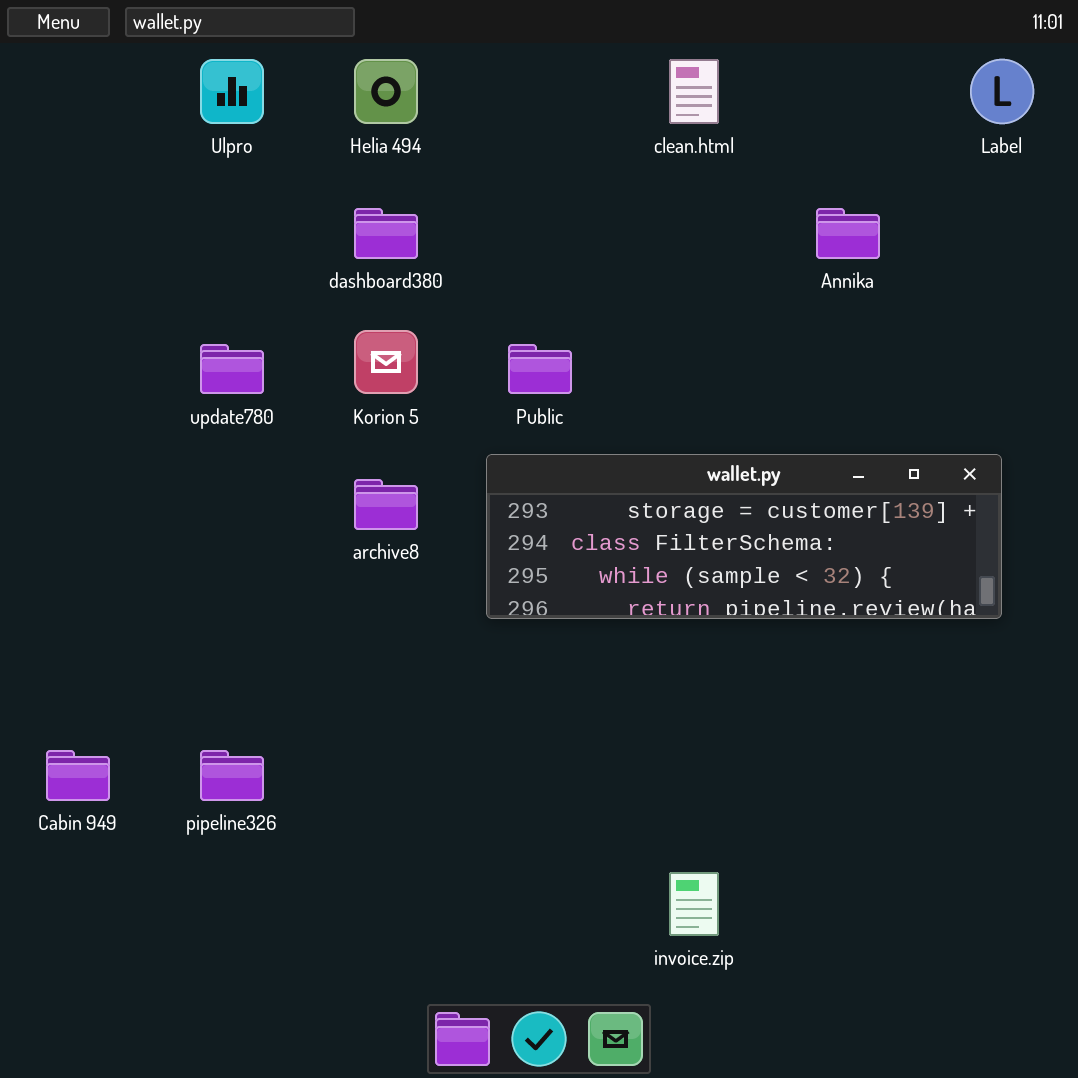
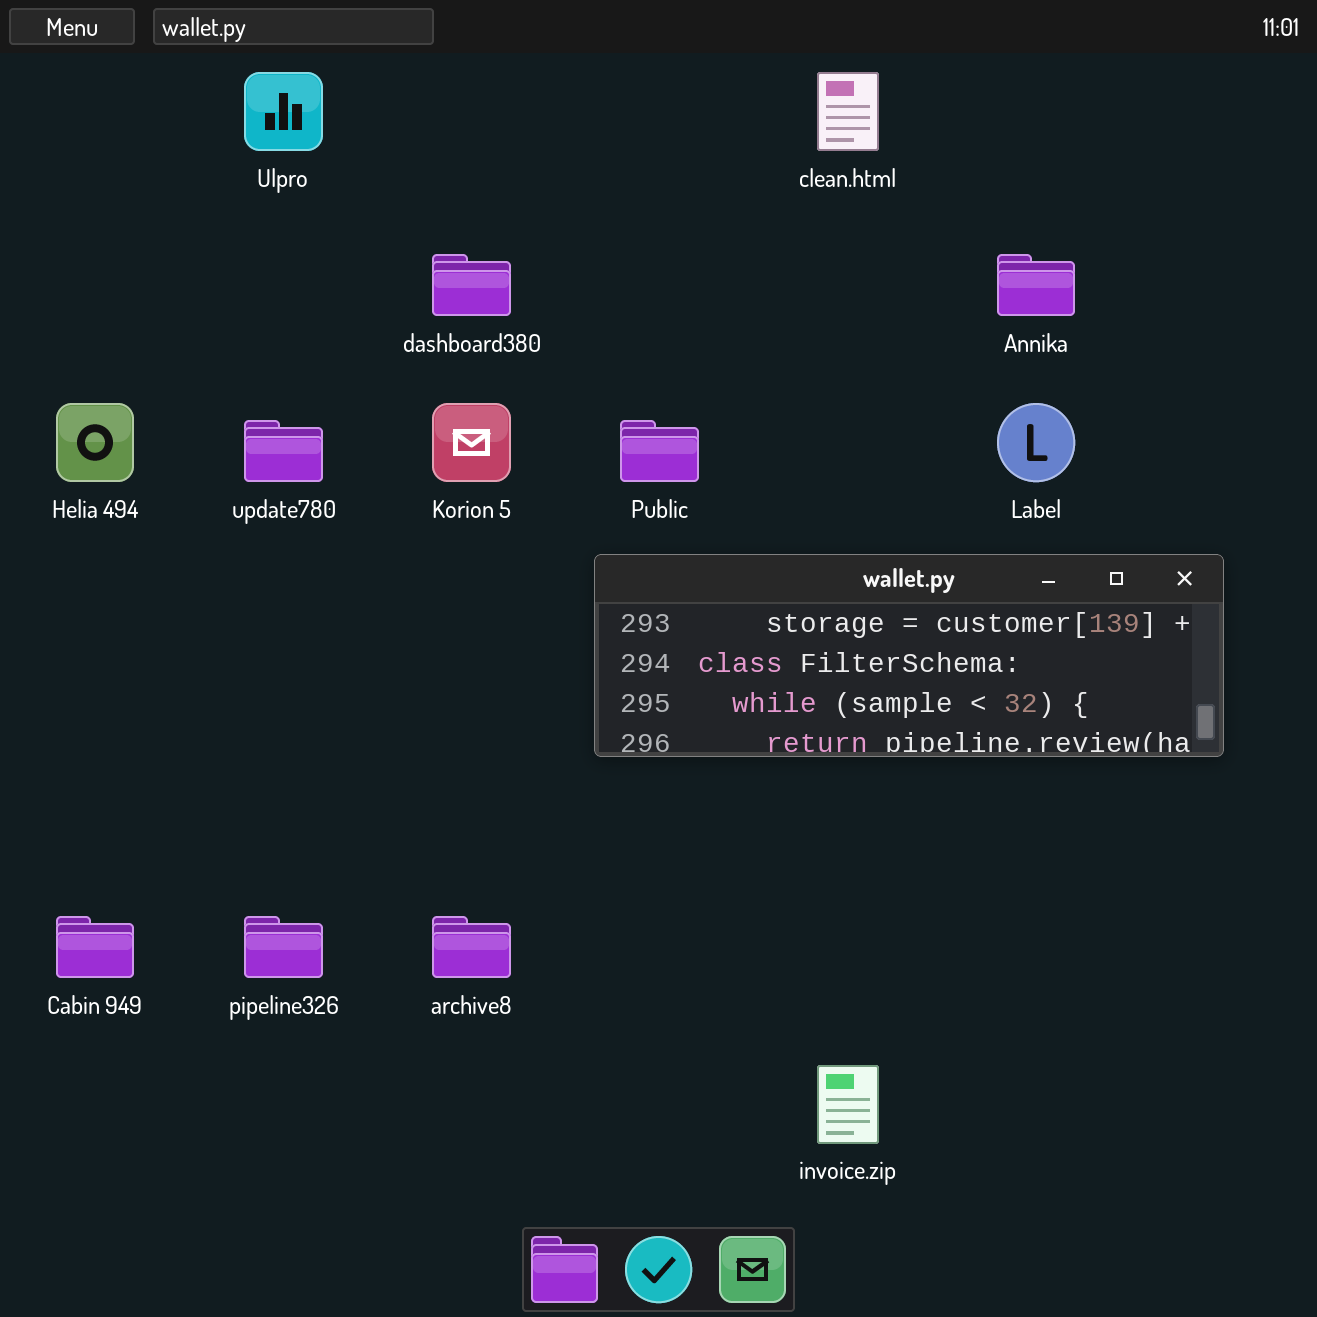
Helia 494: [354,59,418,124] -> [56,403,134,482], moved
Label: [970,59,1034,124] -> [997,403,1075,482], moved
archive8: [354,479,418,530] -> [432,916,511,978], moved

